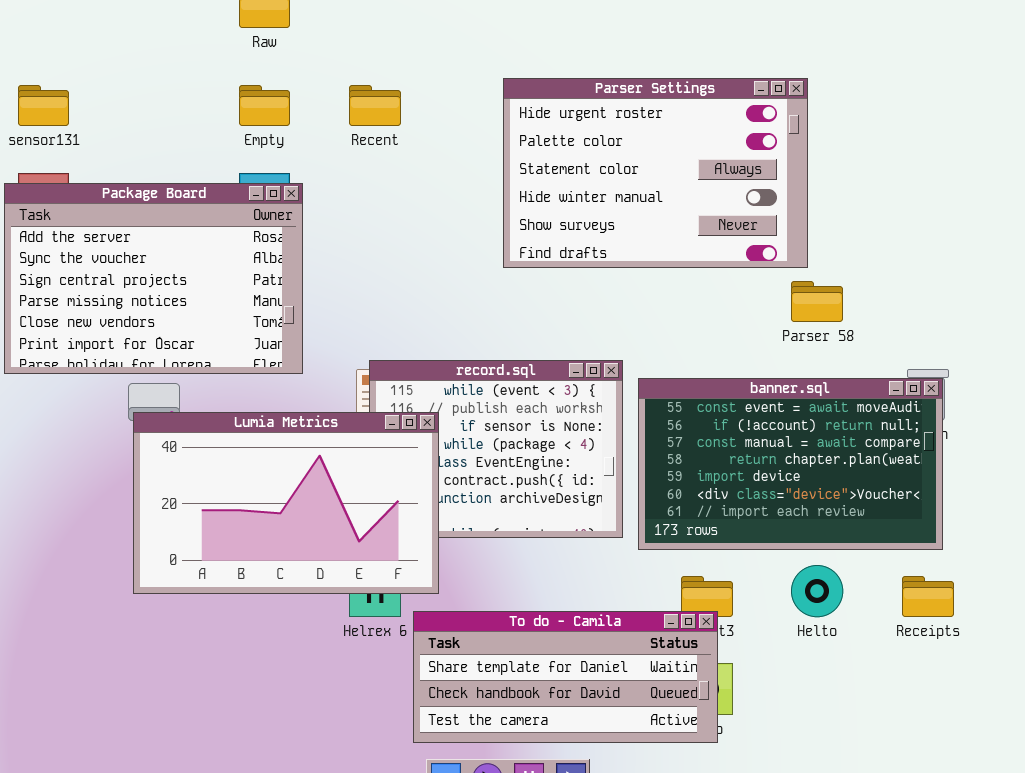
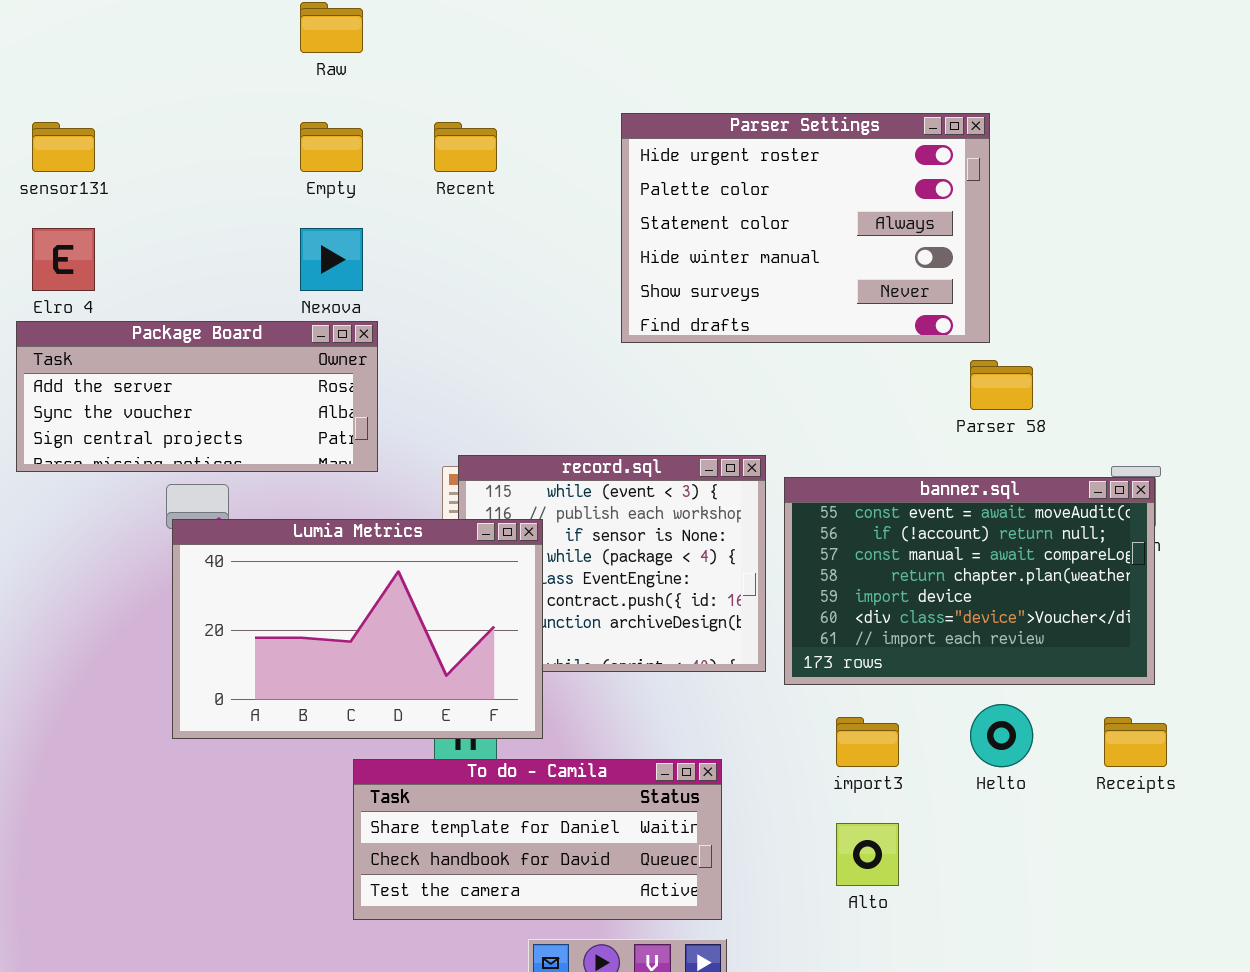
Package Board: [4,183,303,374] -> [16,321,378,472], resized
To do - Camila: [413,611,718,743] -> [353,759,722,920], moved

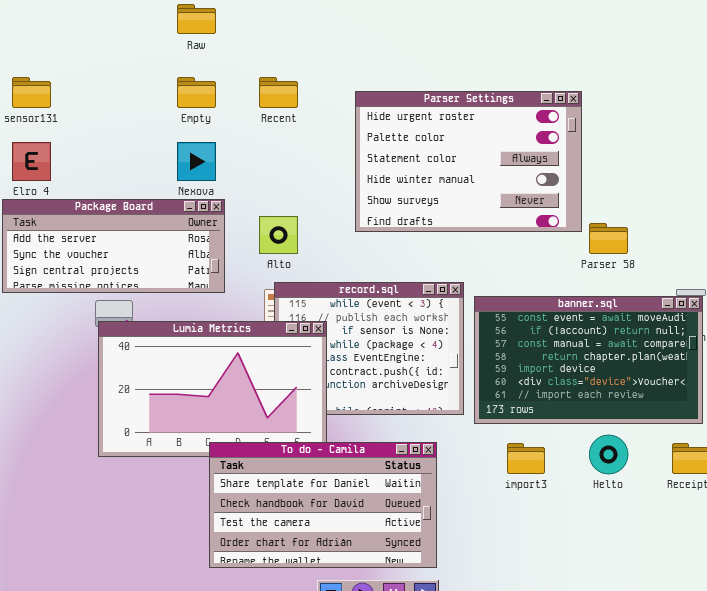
Parser Settings: [621,113,990,343] -> [355,91,582,232], moved
To do - Camila: [353,759,722,920] -> [209,442,437,568], resized
Alto: [836,823,899,886] -> [259,216,298,254], moved

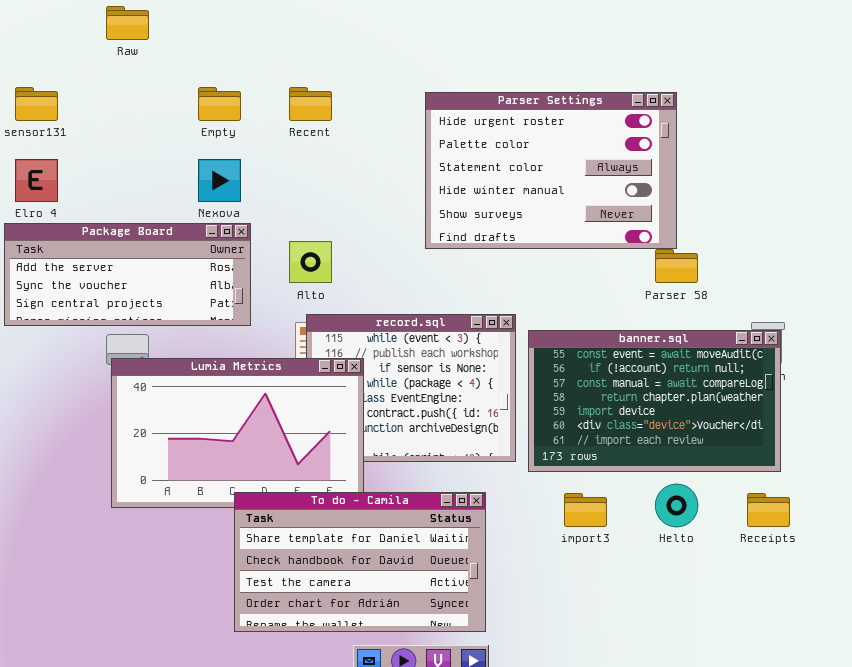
Raw: [177,4,216,34] -> [106,6,149,40], moved
Parser Settings: [355,91,582,232] -> [425,92,677,249], moved

